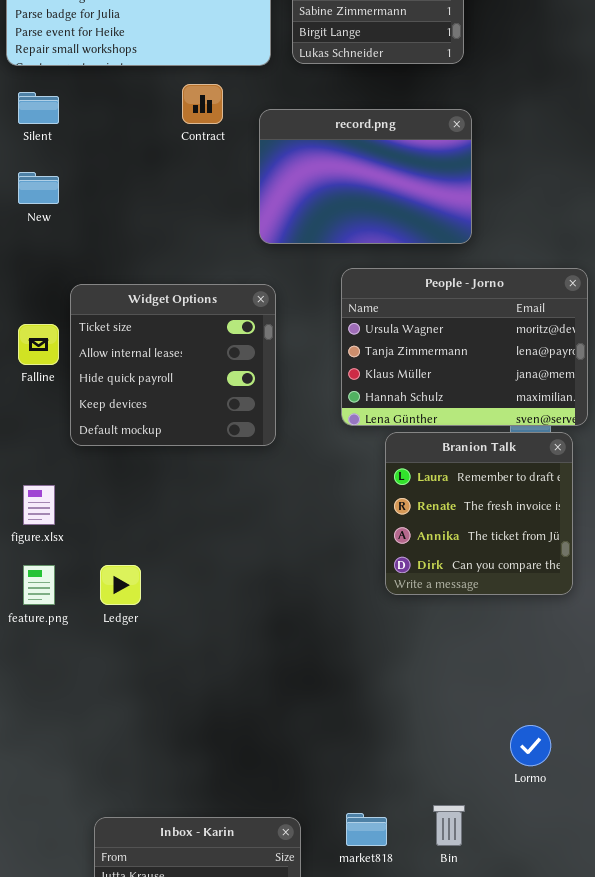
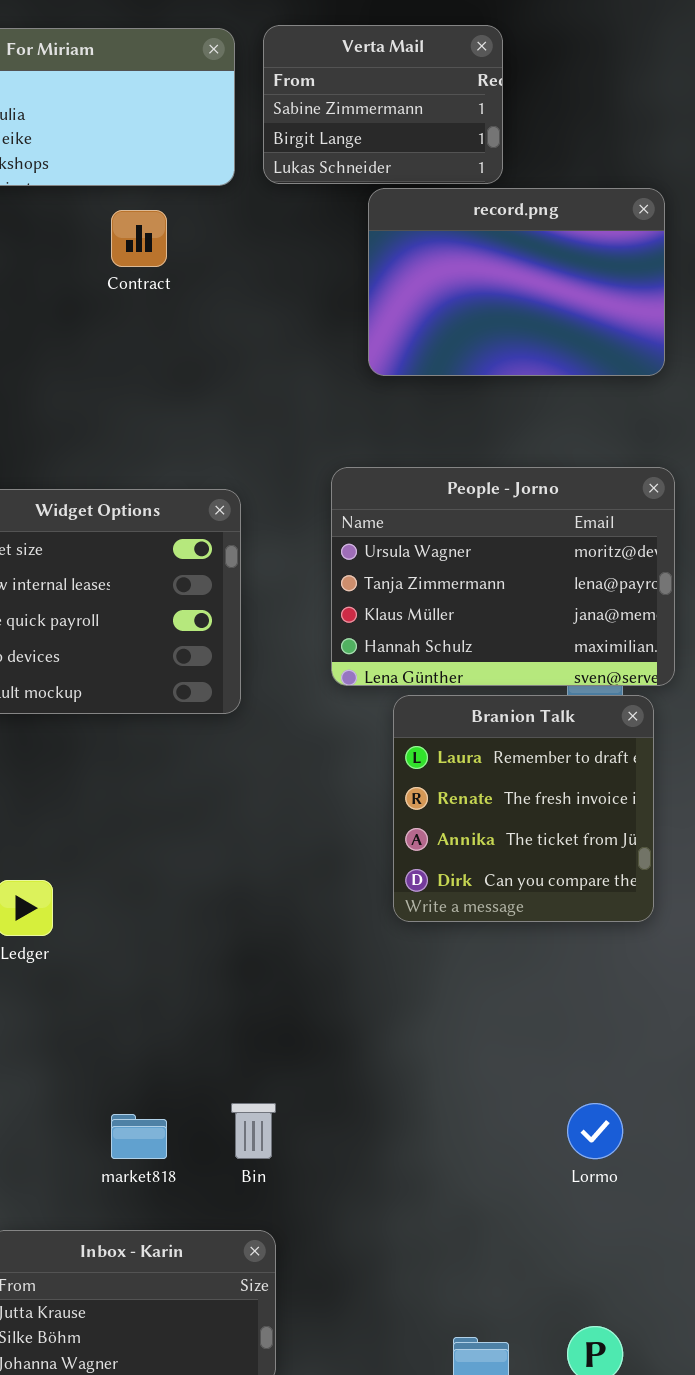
record.png: [259,109,472,244] -> [368,188,665,376], moved
Bin: [433,805,465,846] -> [231,1103,276,1159], moved
market818: [346,813,387,846] -> [111,1114,167,1159], moved

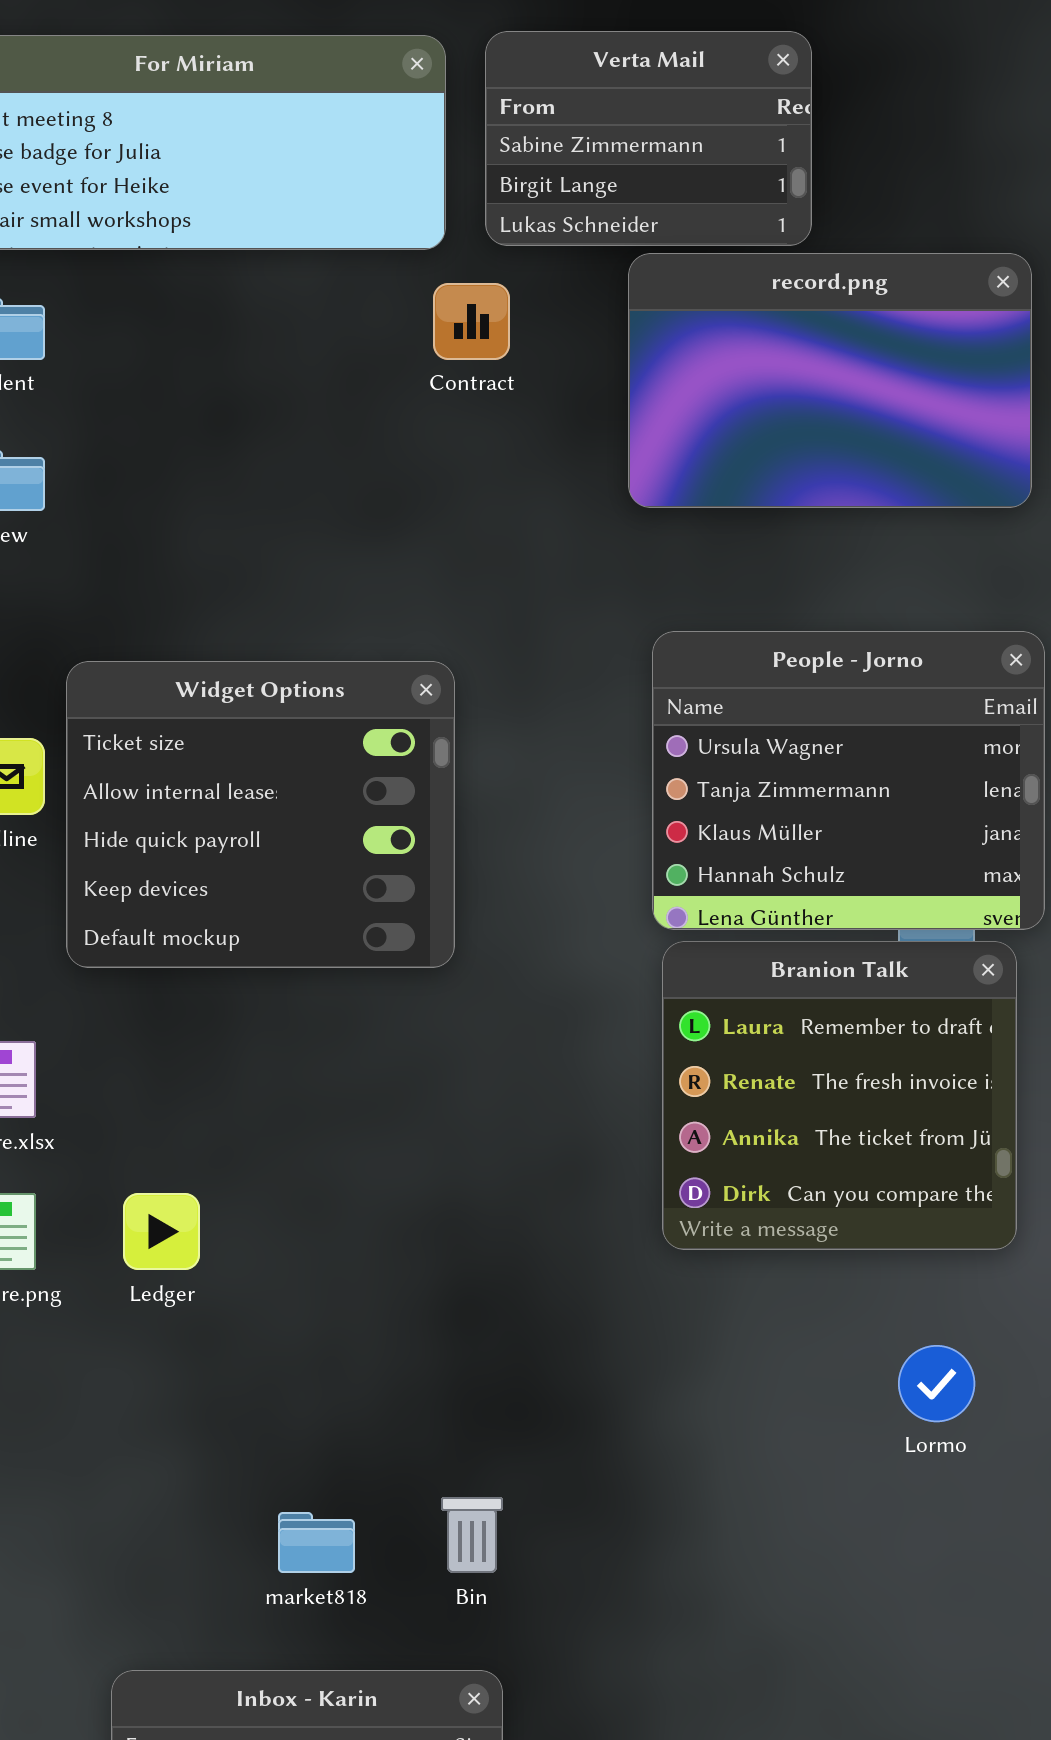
Contract: [111,210,167,267] -> [433,283,510,360], moved
People - Jorno: [331,467,675,686] -> [652,631,1045,930], resized
Lormo: [567,1103,623,1159] -> [898,1345,975,1422], moved

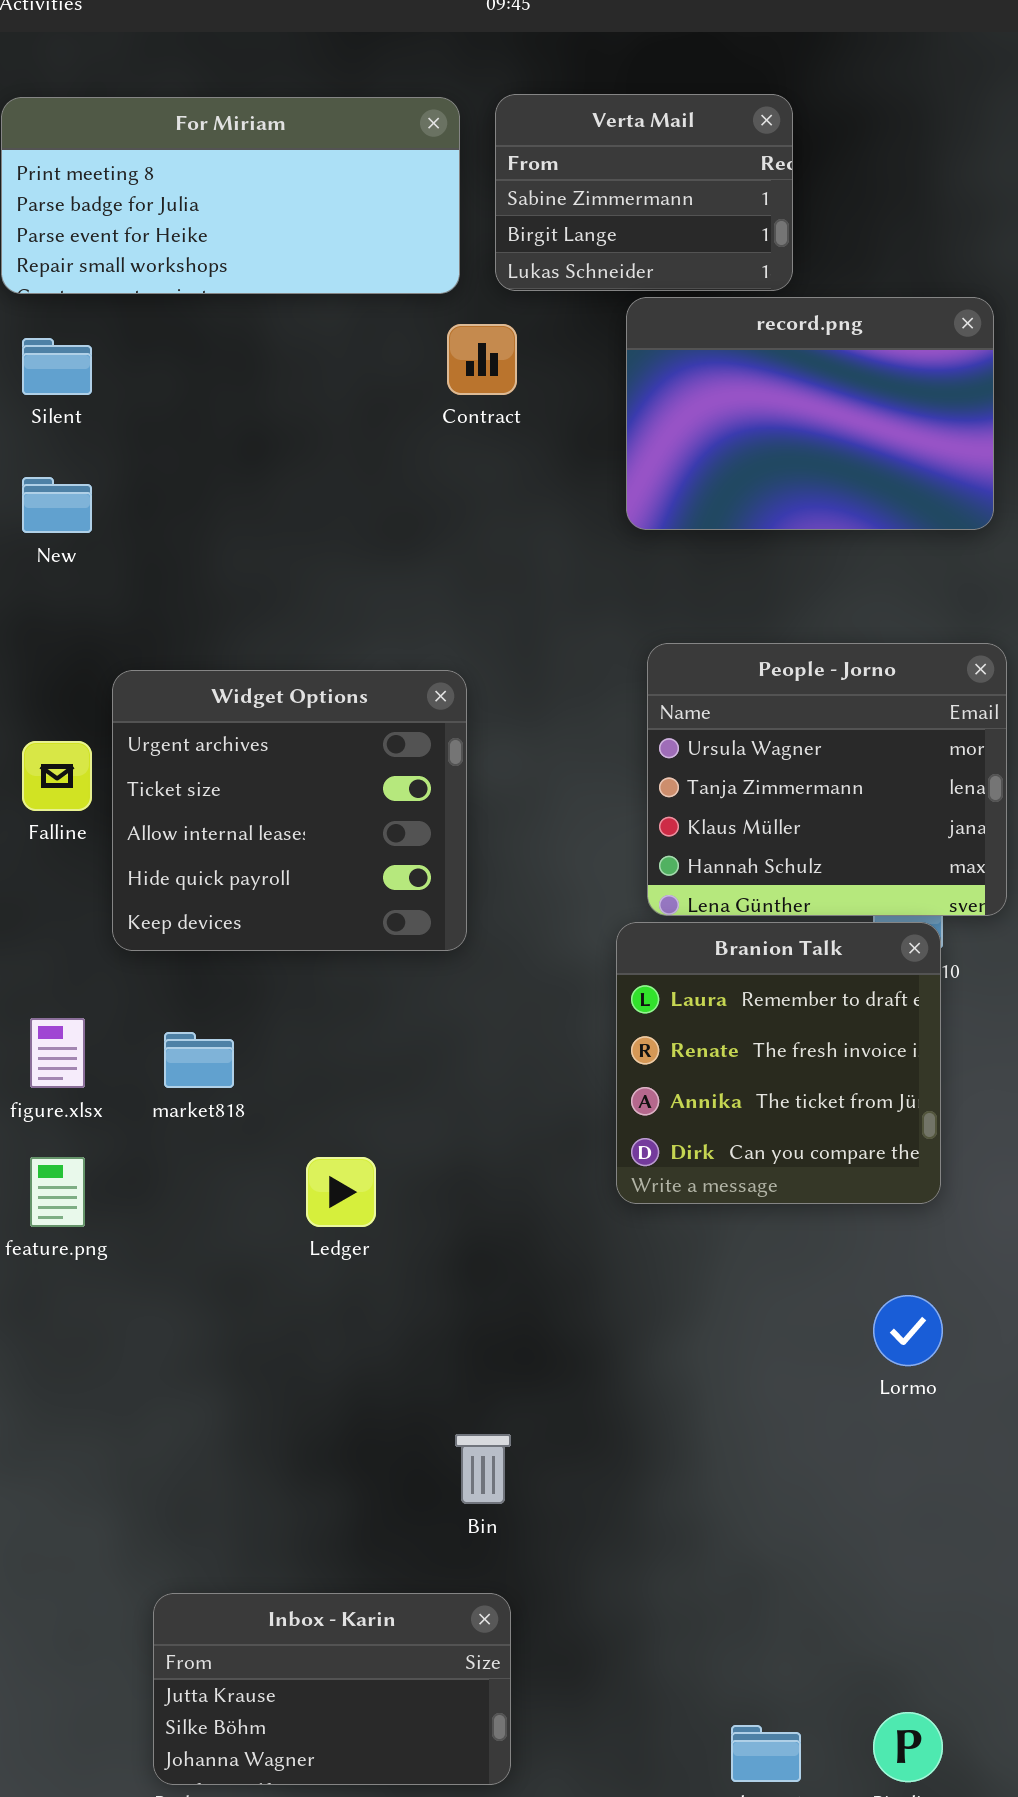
Widget Options: [66,661,455,968] -> [112,670,467,951], scrolled up 1 row
Branion Talk: [662,941,1017,1250] -> [616,922,941,1204], moved
Ledger: [123,1193,200,1270] -> [306,1157,376,1227], moved
market818: [278,1512,355,1573] -> [164,1032,234,1088], moved

